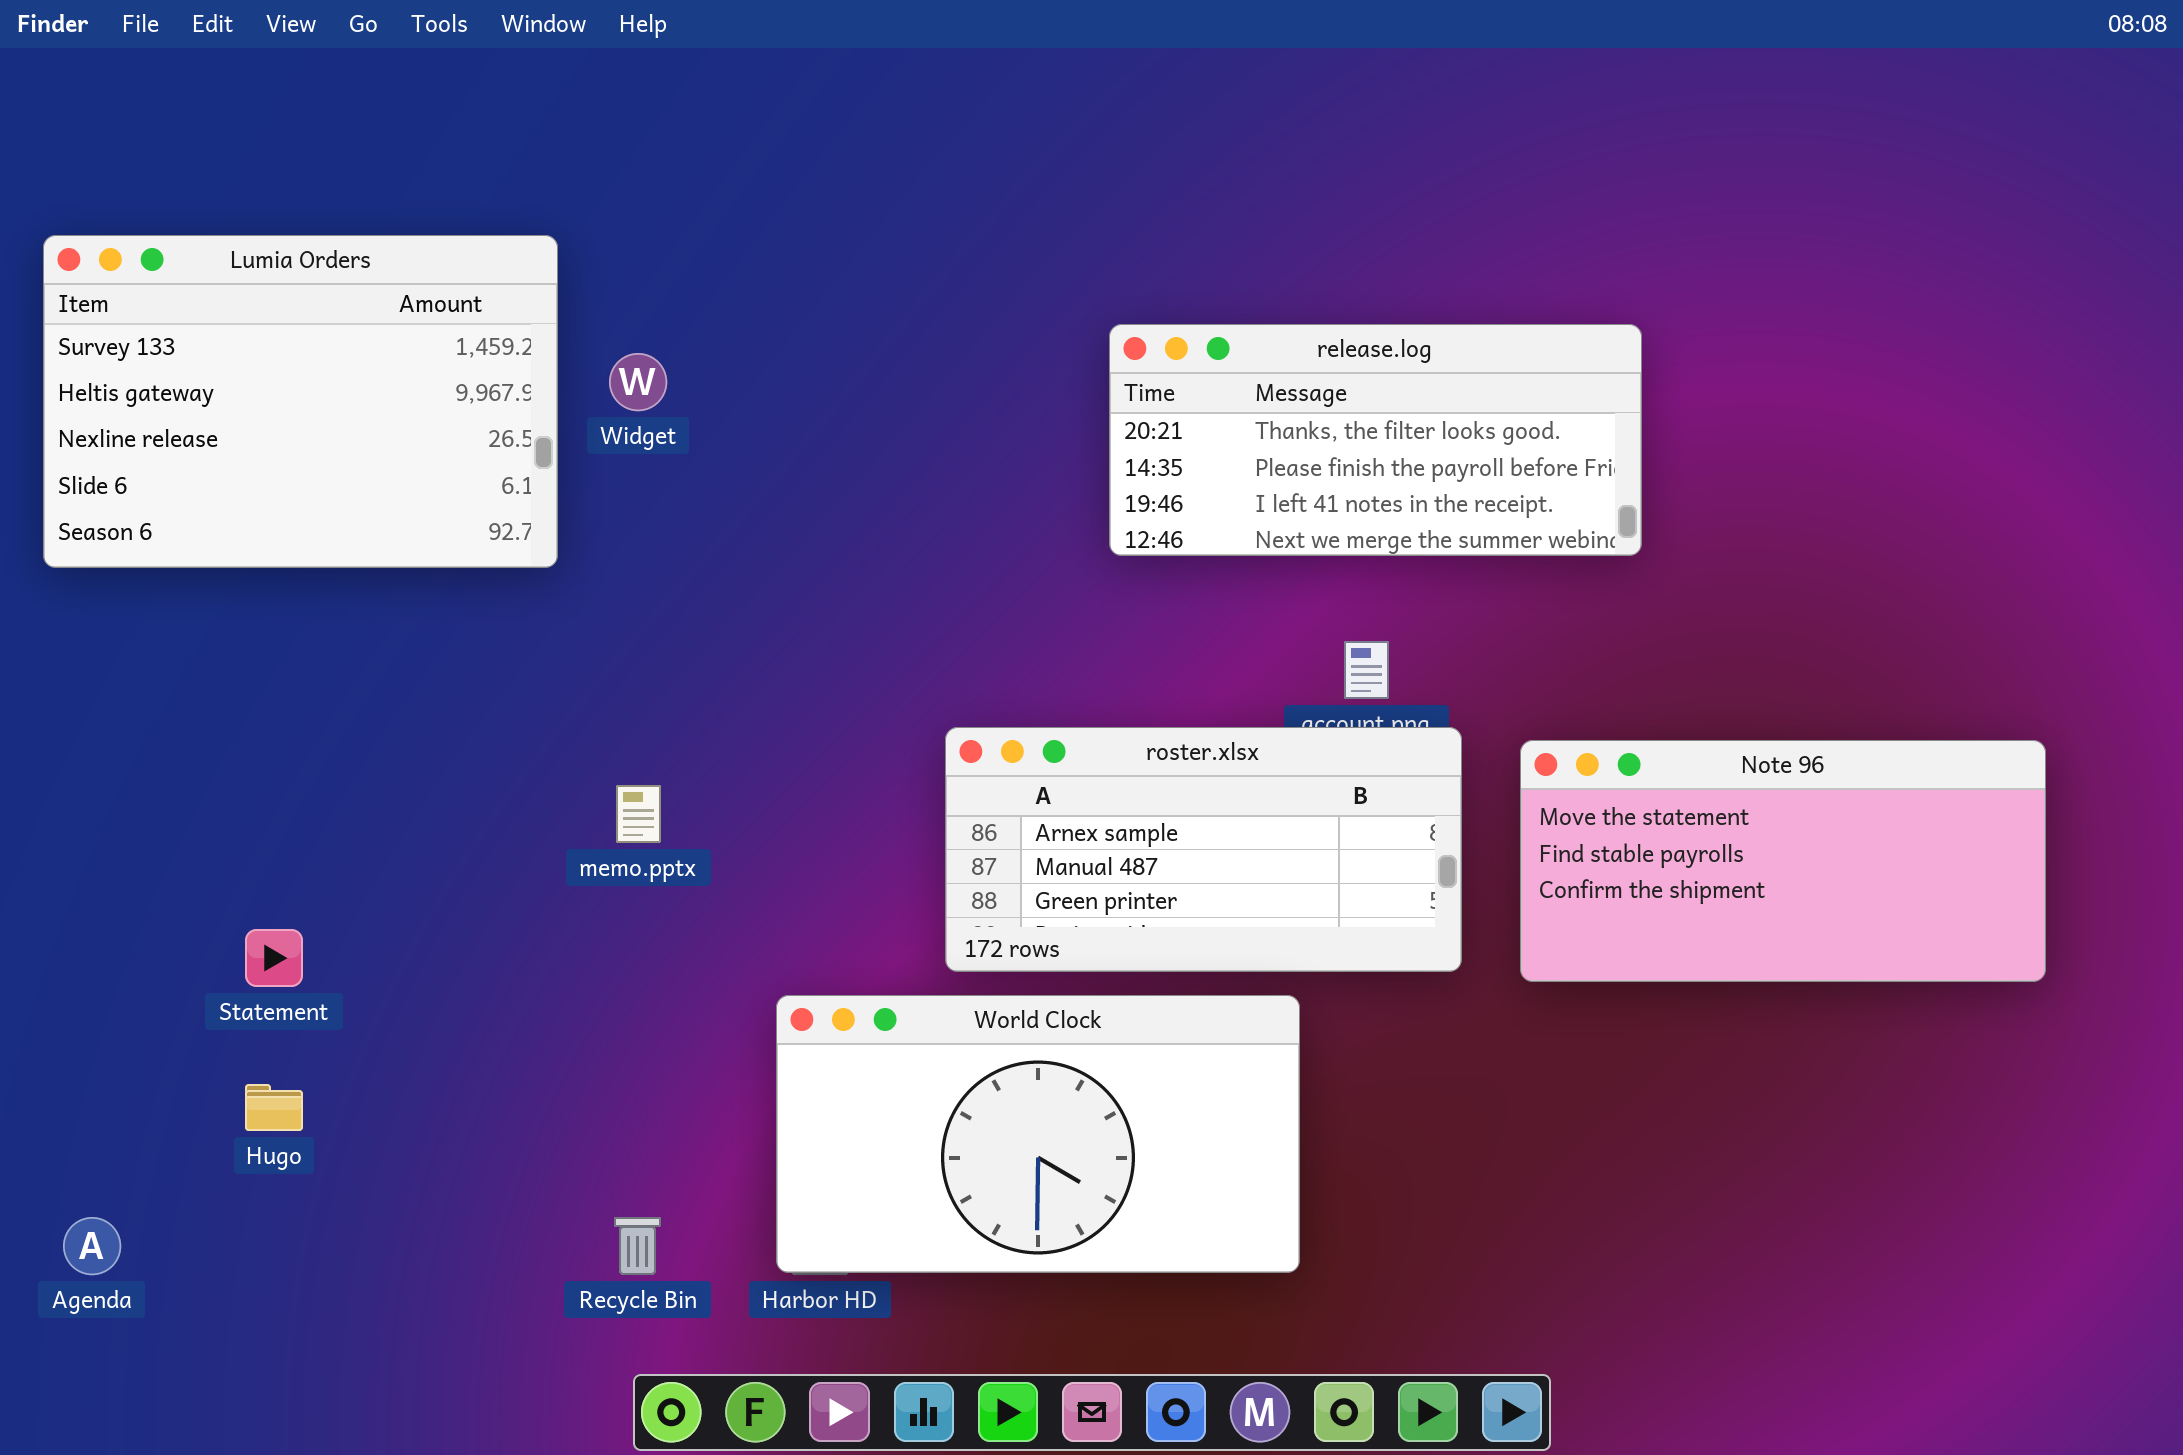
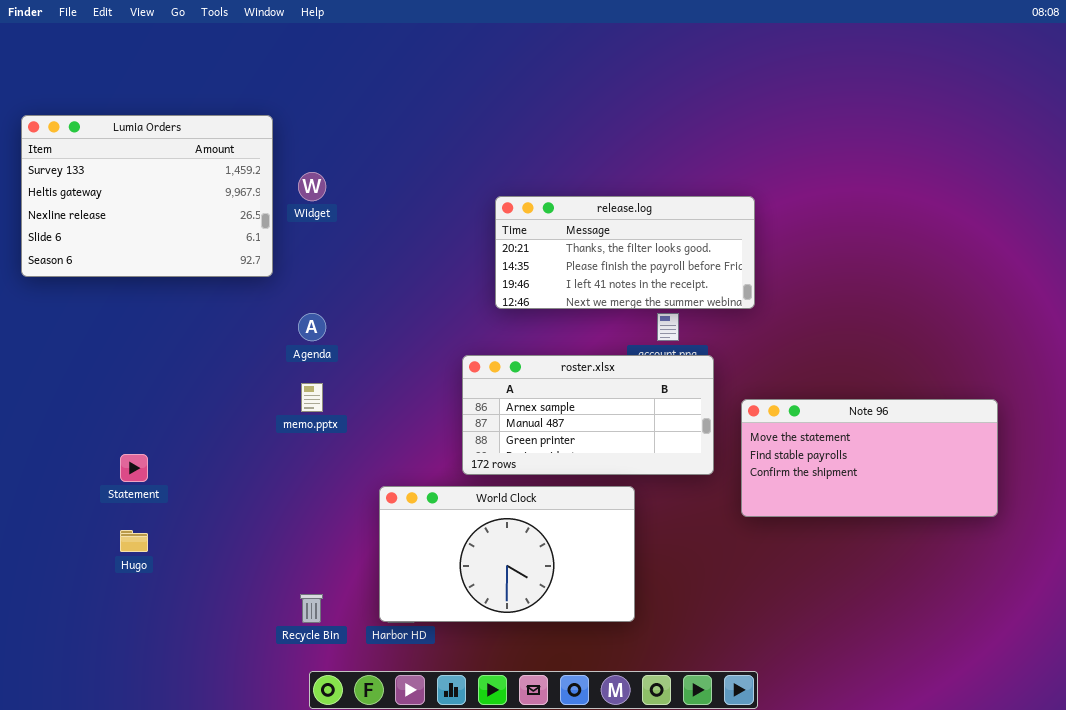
release.log: [1109,324,1642,556] -> [495,196,755,309], moved
Note 96: [1520,740,2046,982] -> [741,399,998,517], moved
Agenda: [63,1217,121,1275] -> [298,313,326,341], moved

